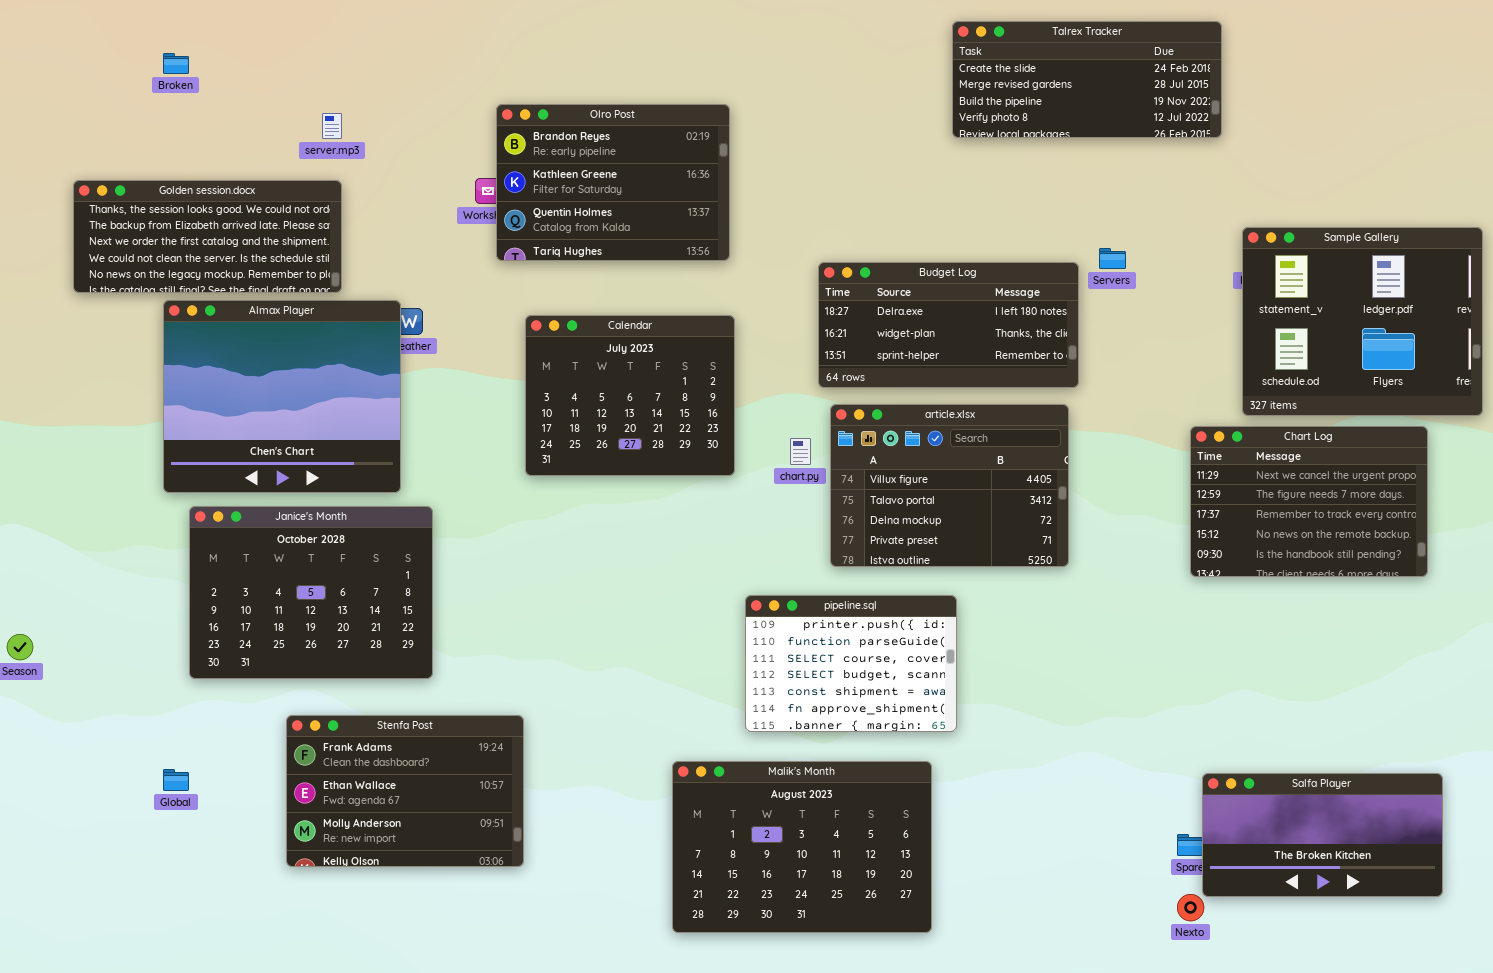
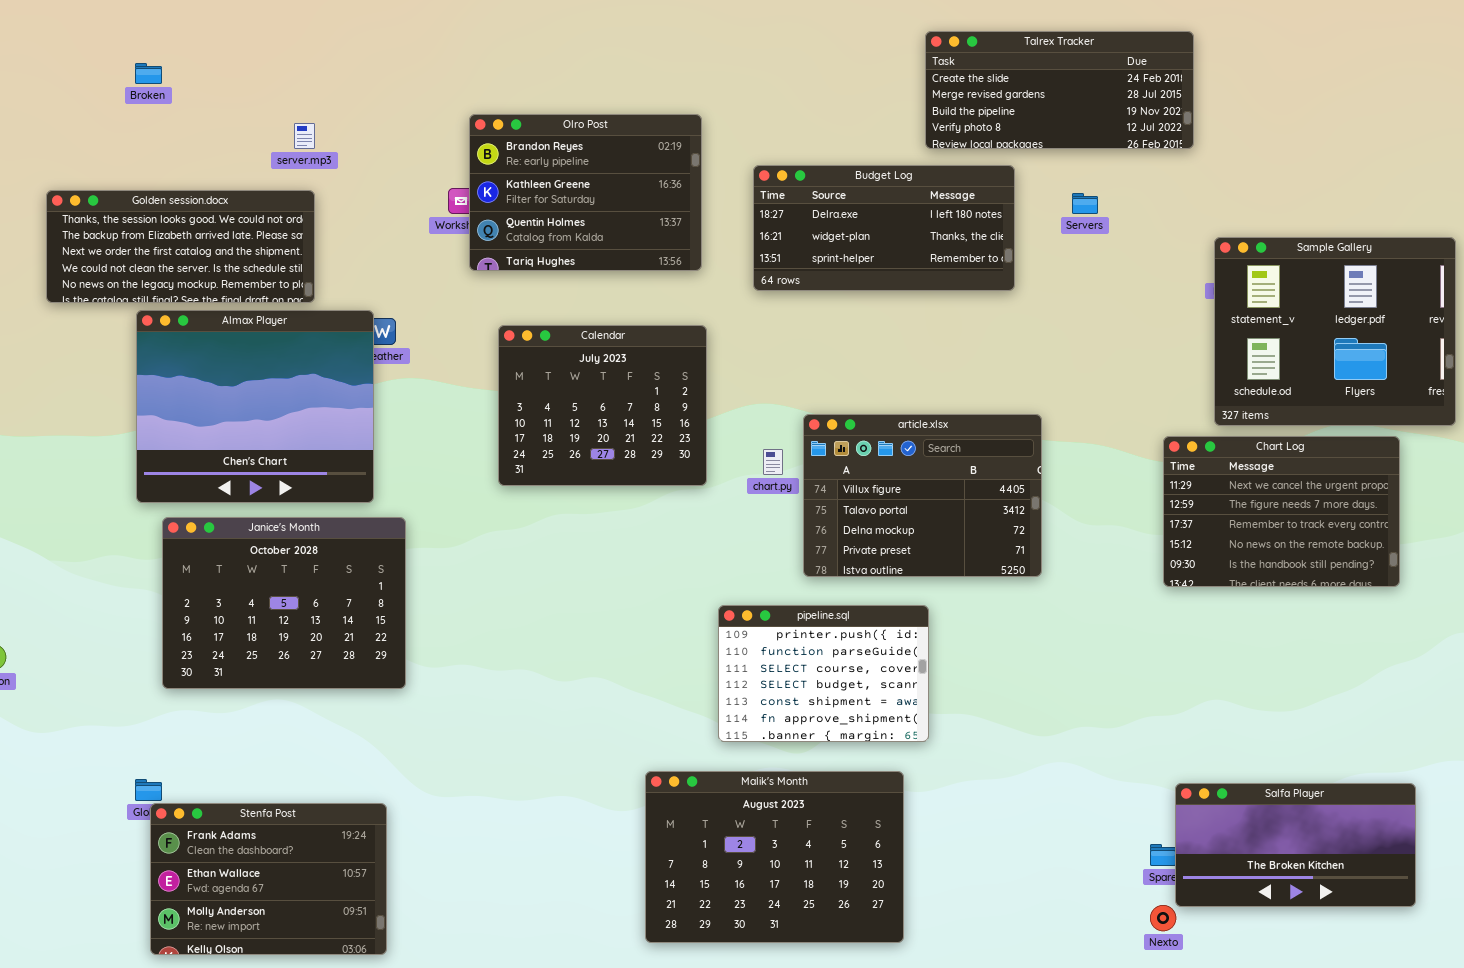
Servers: [1099,248,1126,269] -> [1072,193,1098,214], moved
Budget Log: [818,262,1079,388] -> [753,165,1015,291], moved
Stenfa Post: [286,715,524,867] -> [150,803,387,955], moved

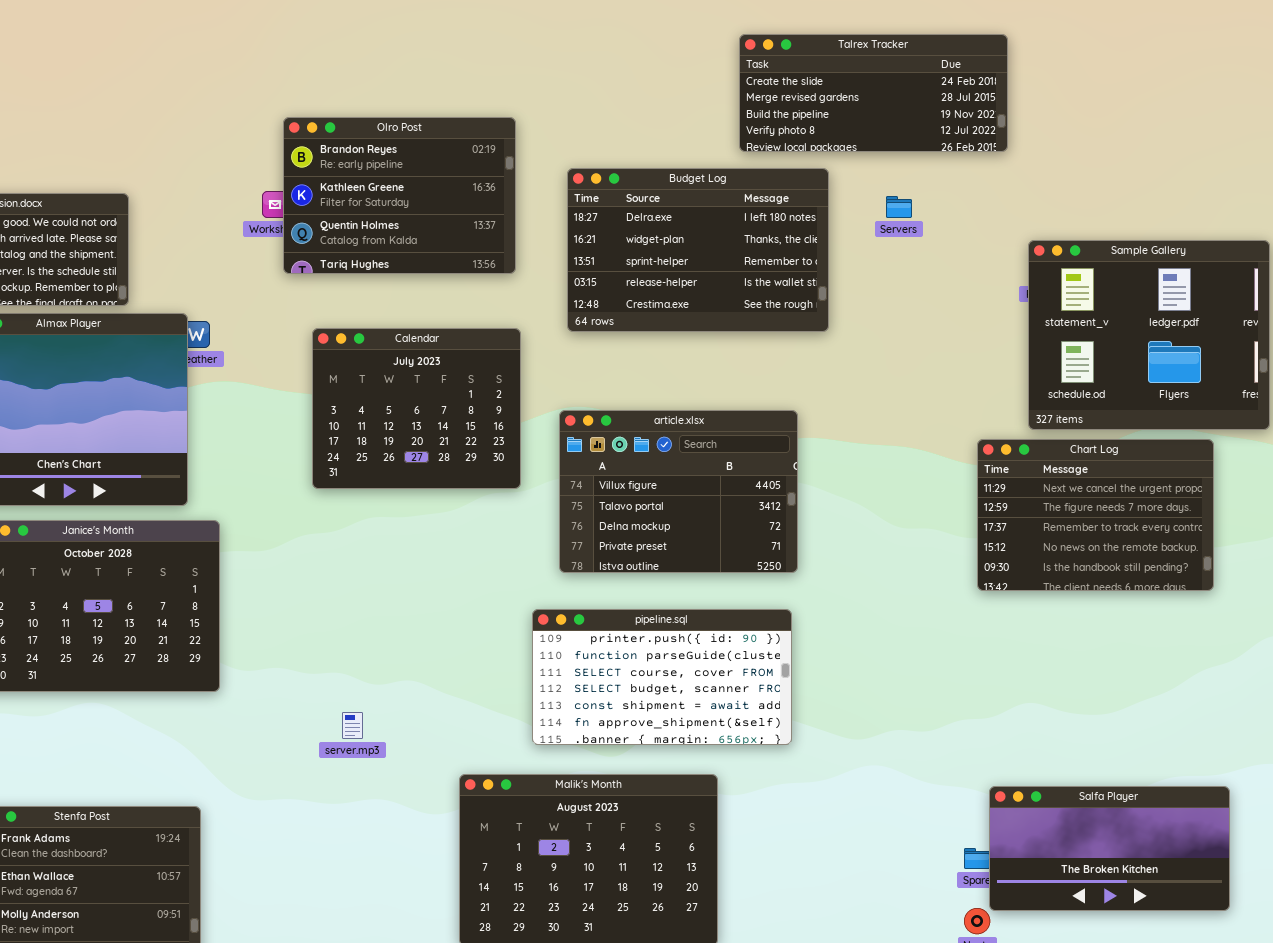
server.mp3: [294,123,315,149] -> [342,712,363,739], moved
Budget Log: [753,165,1015,291] -> [567,168,829,332], resized
article.xlsx: [803,414,1042,577] -> [559,410,798,573], moved
pipeline.sql: [718,605,929,742] -> [532,609,792,745], resized

